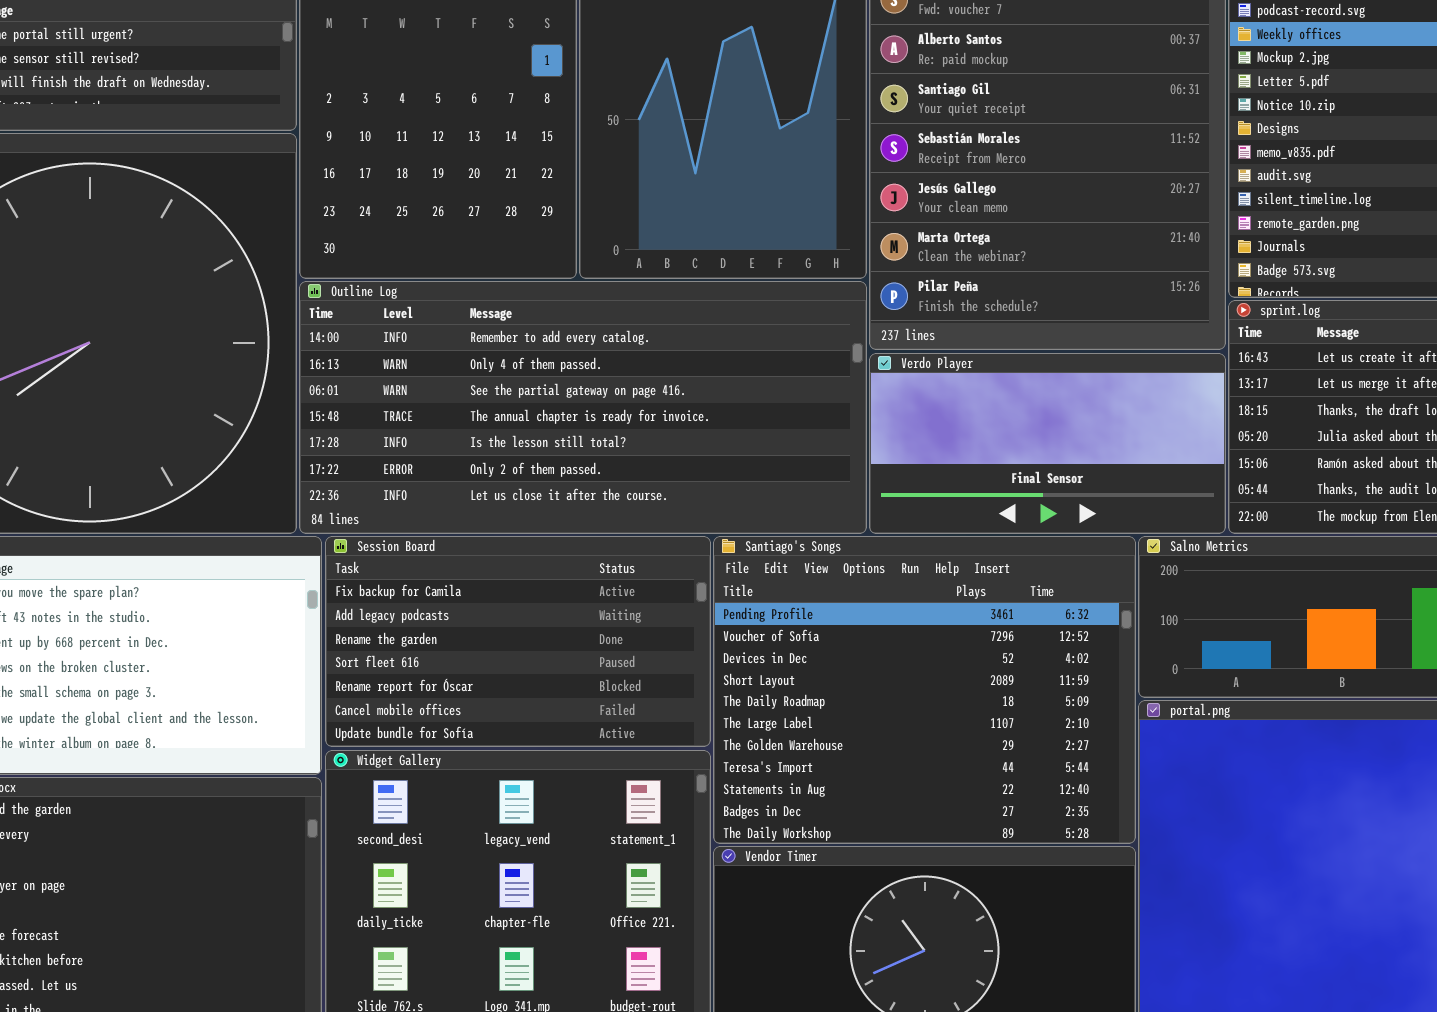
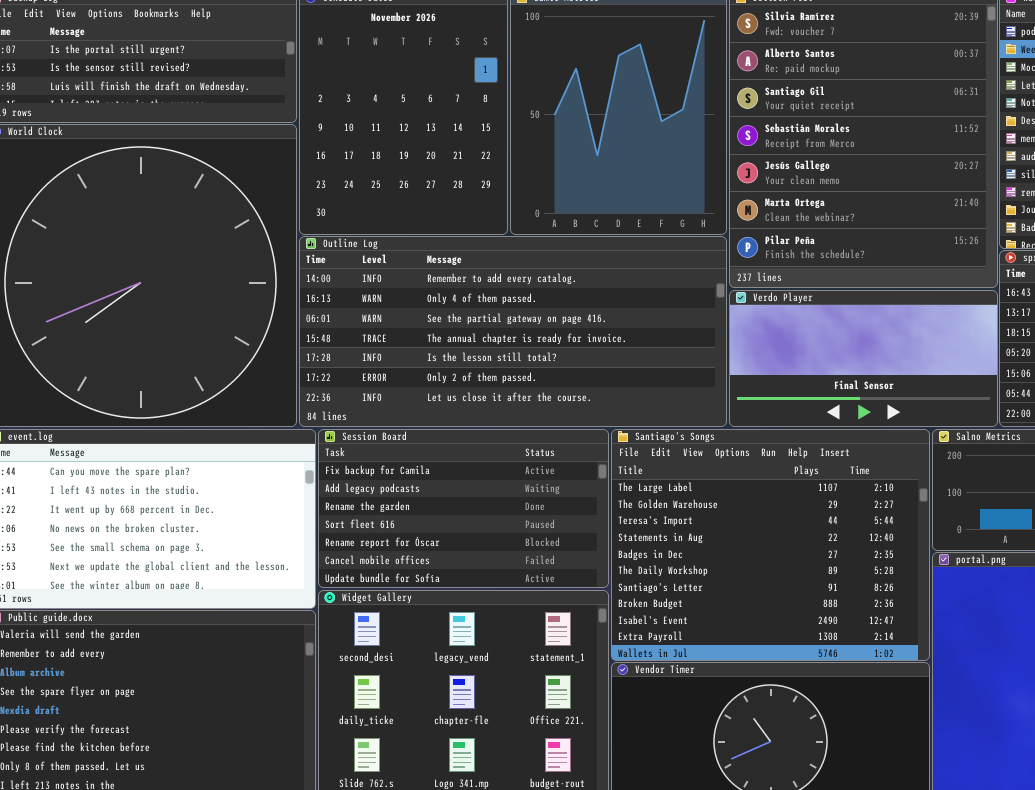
Santiago's Songs: [713,536,1136,844] -> [611,429,930,661], scrolled down 5 rows

